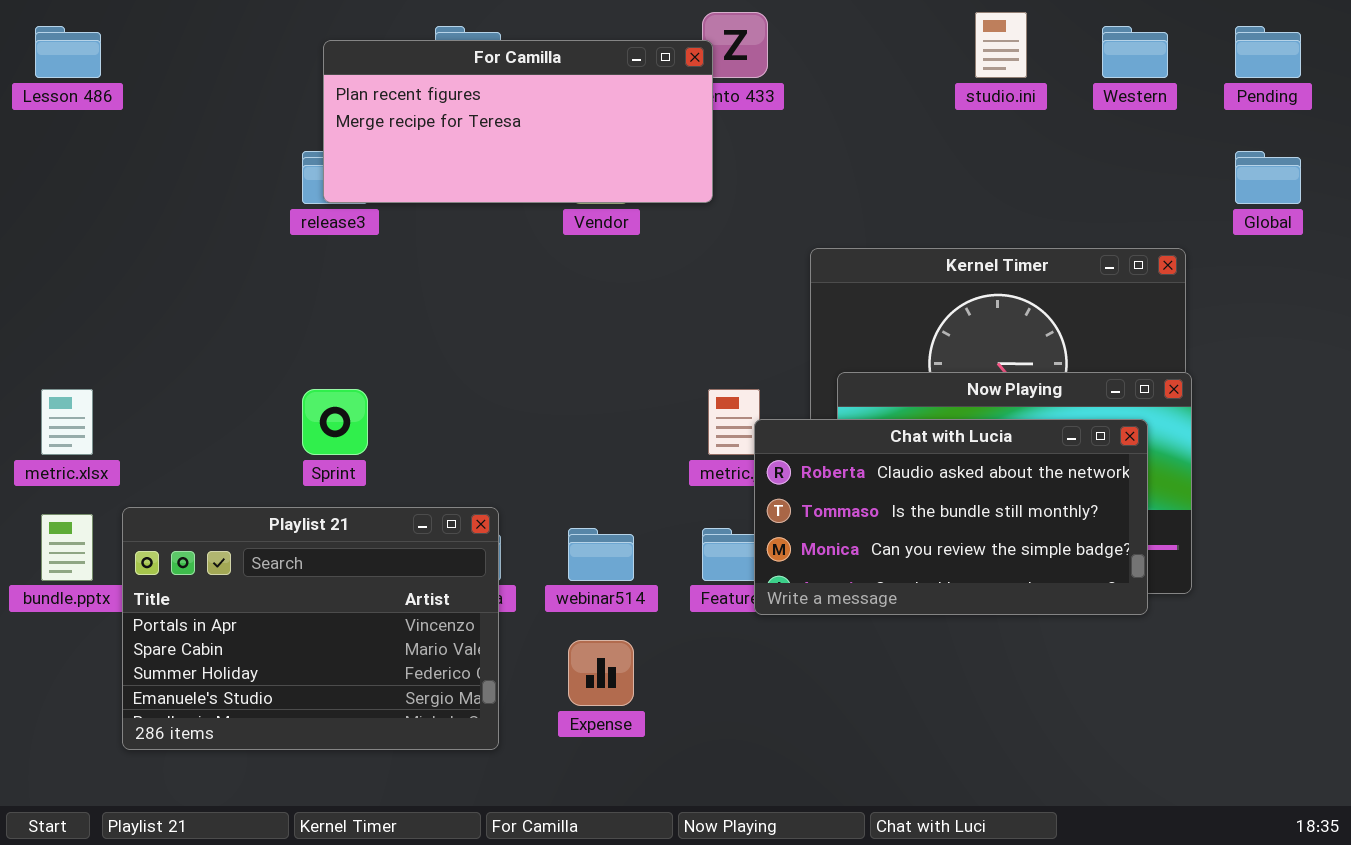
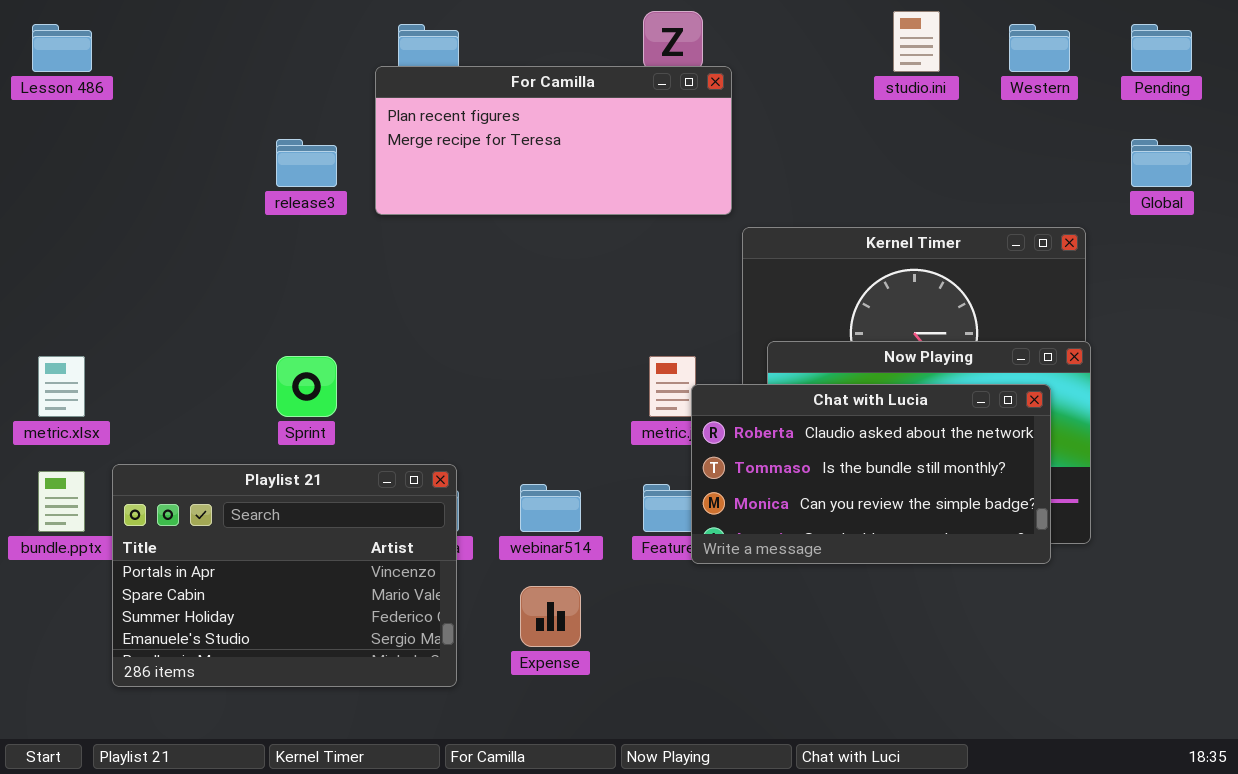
For Camilla: [323,40,713,203] -> [375,66,732,215], moved

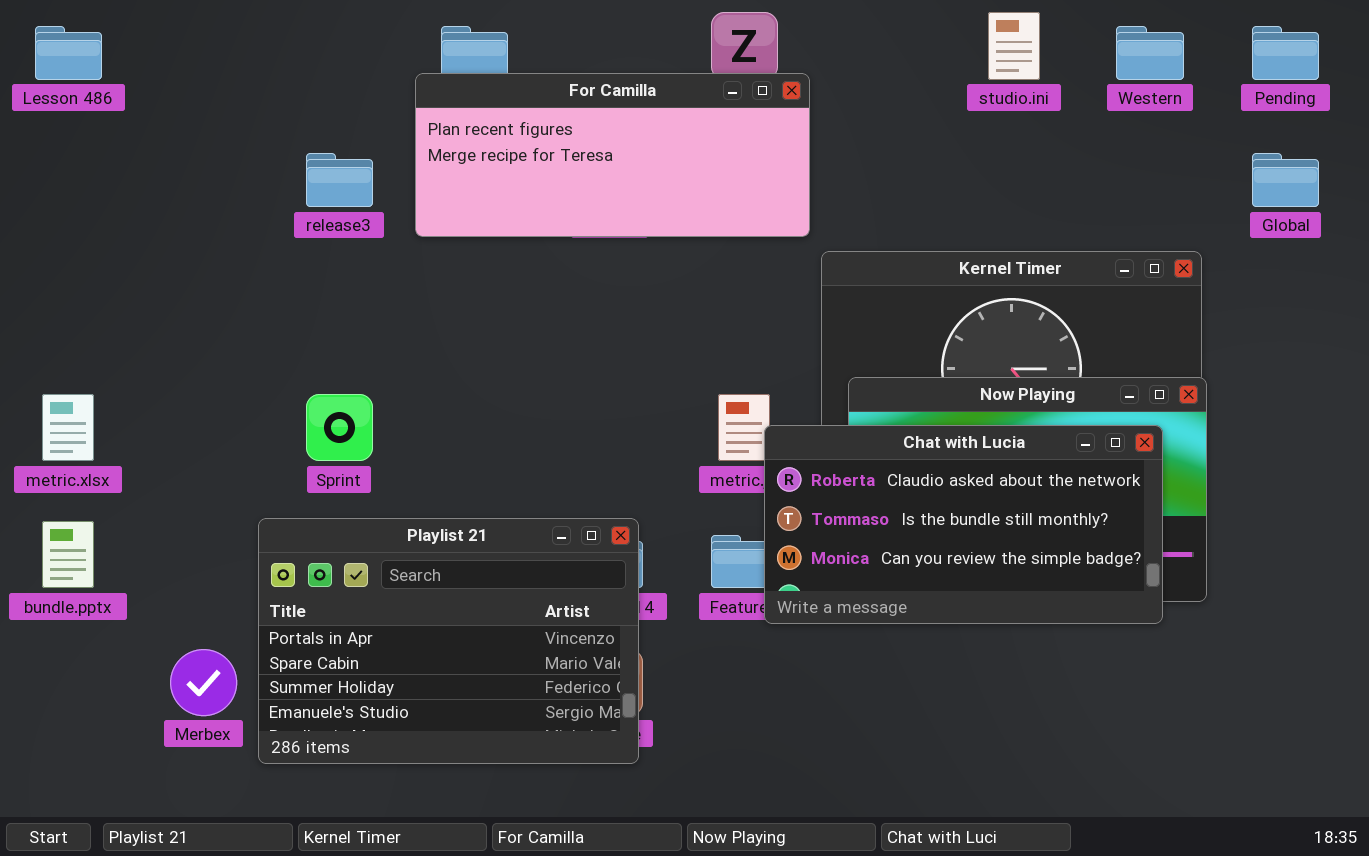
Playlist 21: [112,464,457,687] -> [258,518,639,764], moved

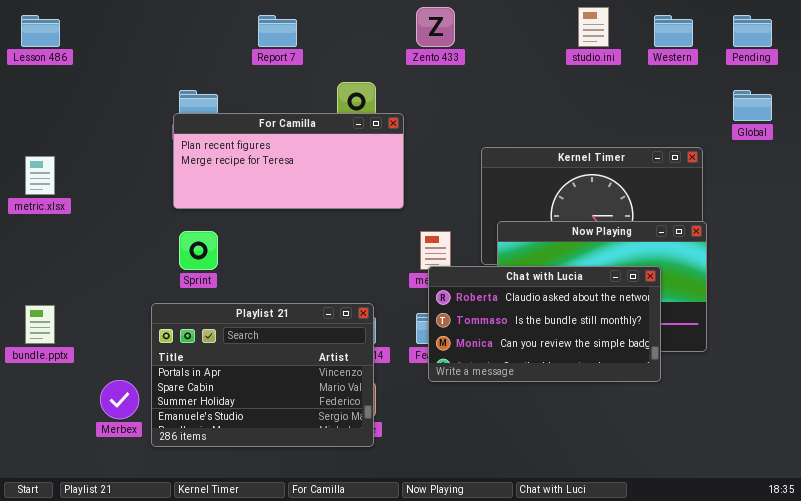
For Camilla: [415,73,810,237] -> [173,113,404,209], moved
metric.xlsx: [42,394,94,461] -> [25,156,55,195], moved
Chat with Lucia: [764,425,1163,624] -> [428,266,661,382], moved

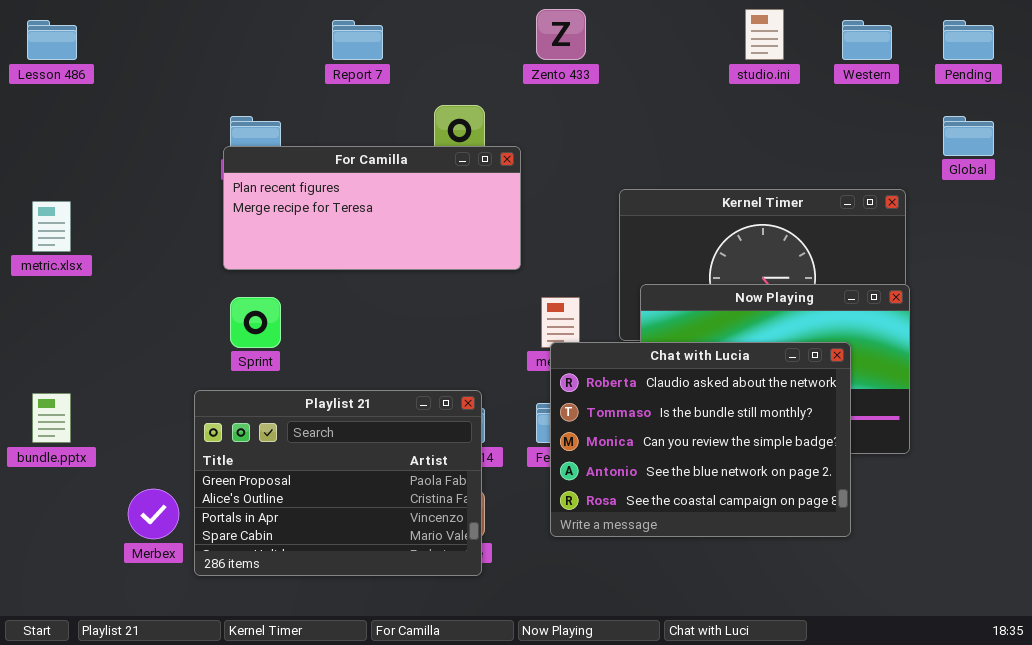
Chat with Lucia: [428,266,661,382] -> [550,342,851,537], resized
Playlist 21: [151,303,374,447] -> [194,390,482,576], scrolled up 2 rows

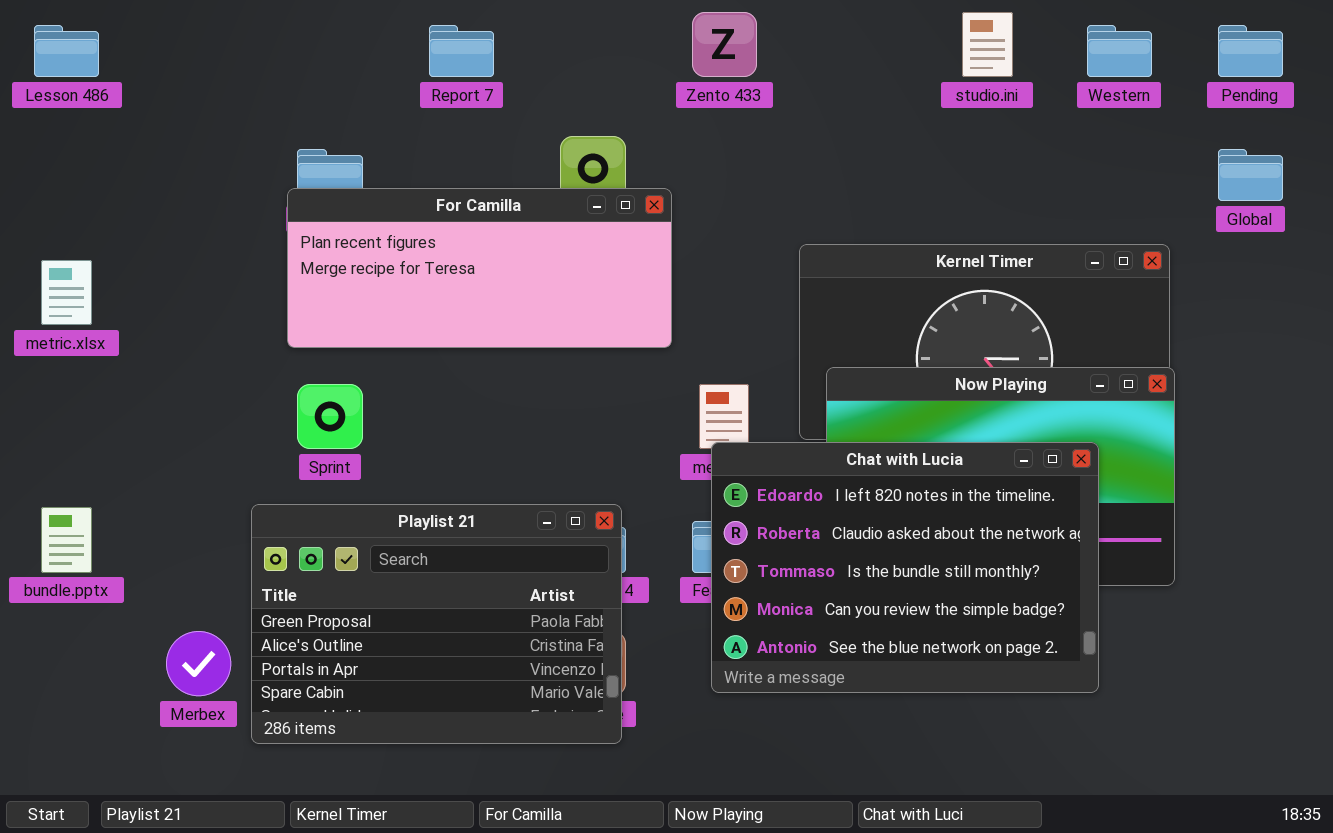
Chat with Lucia: [550,342,851,537] -> [711,442,1099,693], scrolled up 1 row

